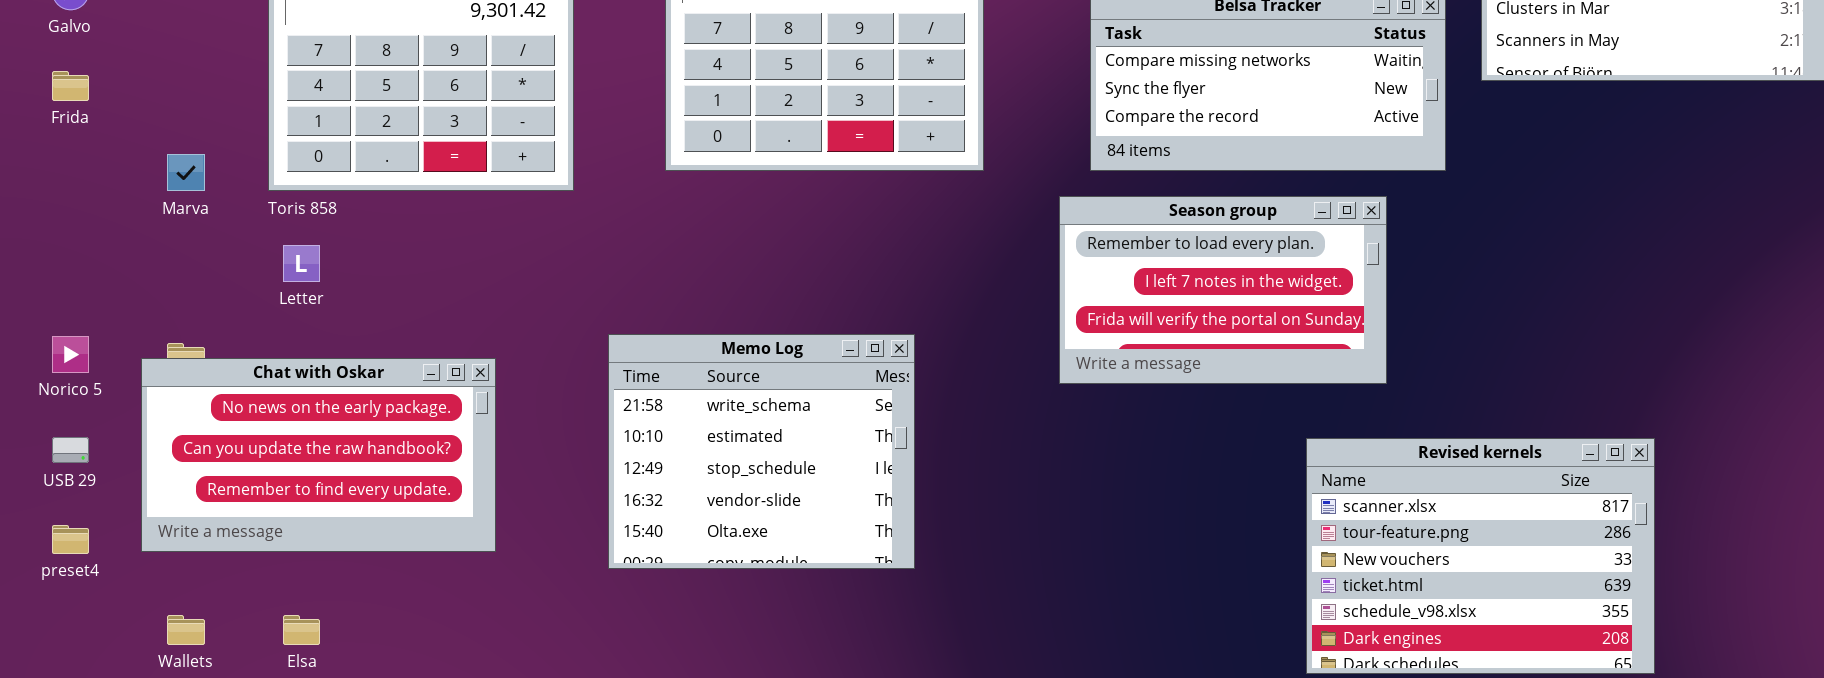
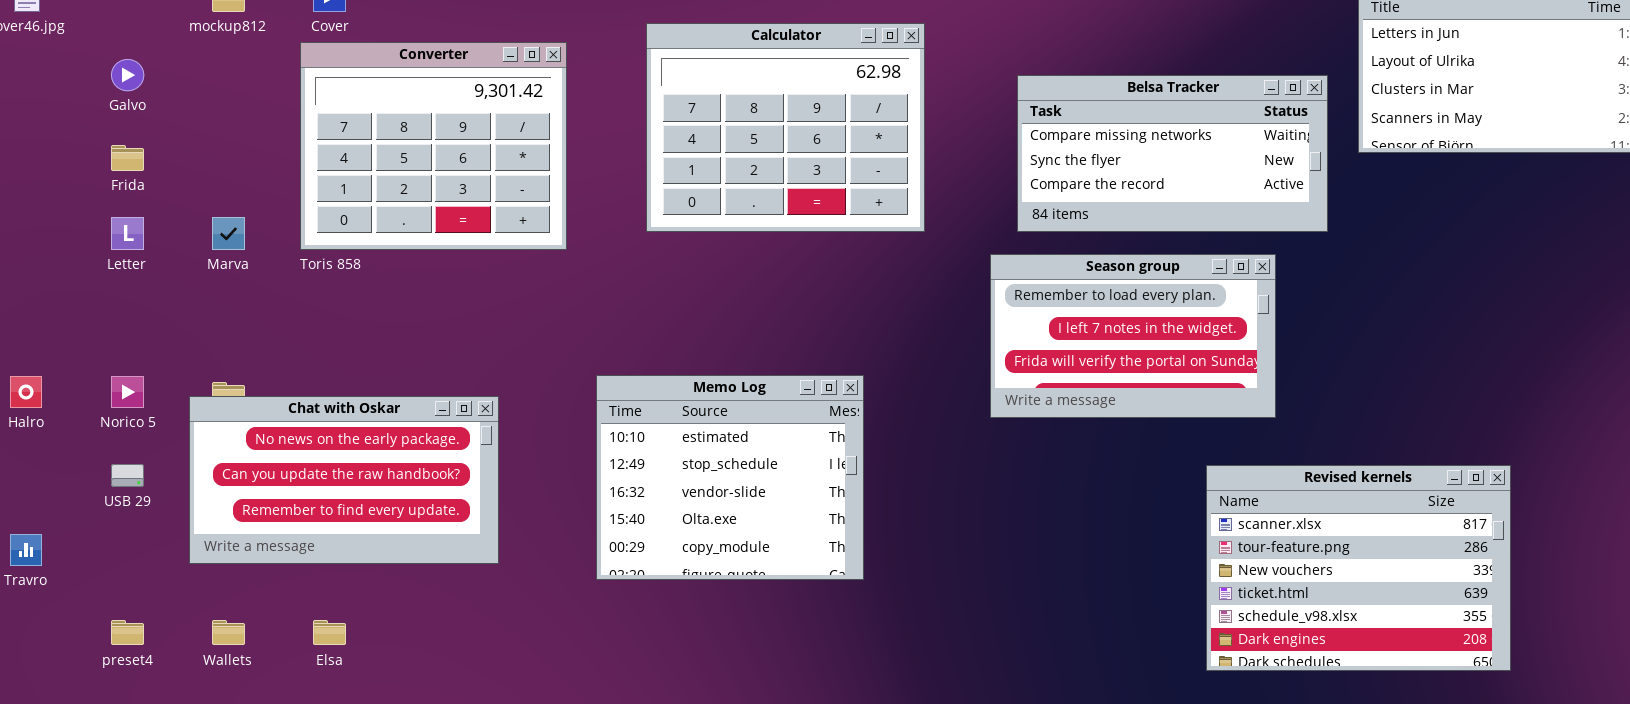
Letter: [283,245,320,282] -> [111,217,144,250], moved
Memo Log: [608,334,915,569] -> [596,375,864,580], scrolled down 1 row
preset4: [52,525,89,554] -> [111,620,144,645], moved

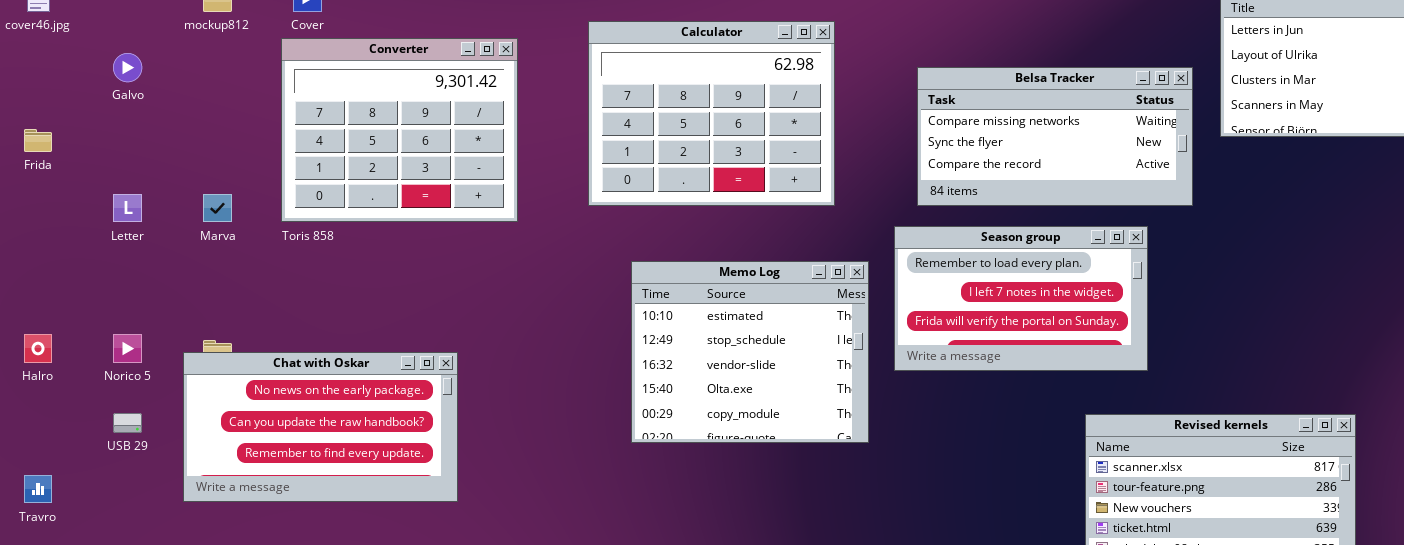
Frida: [111,145,144,171] -> [24,129,52,152], moved
Memo Log: [596,375,864,580] -> [631,261,869,443], moved

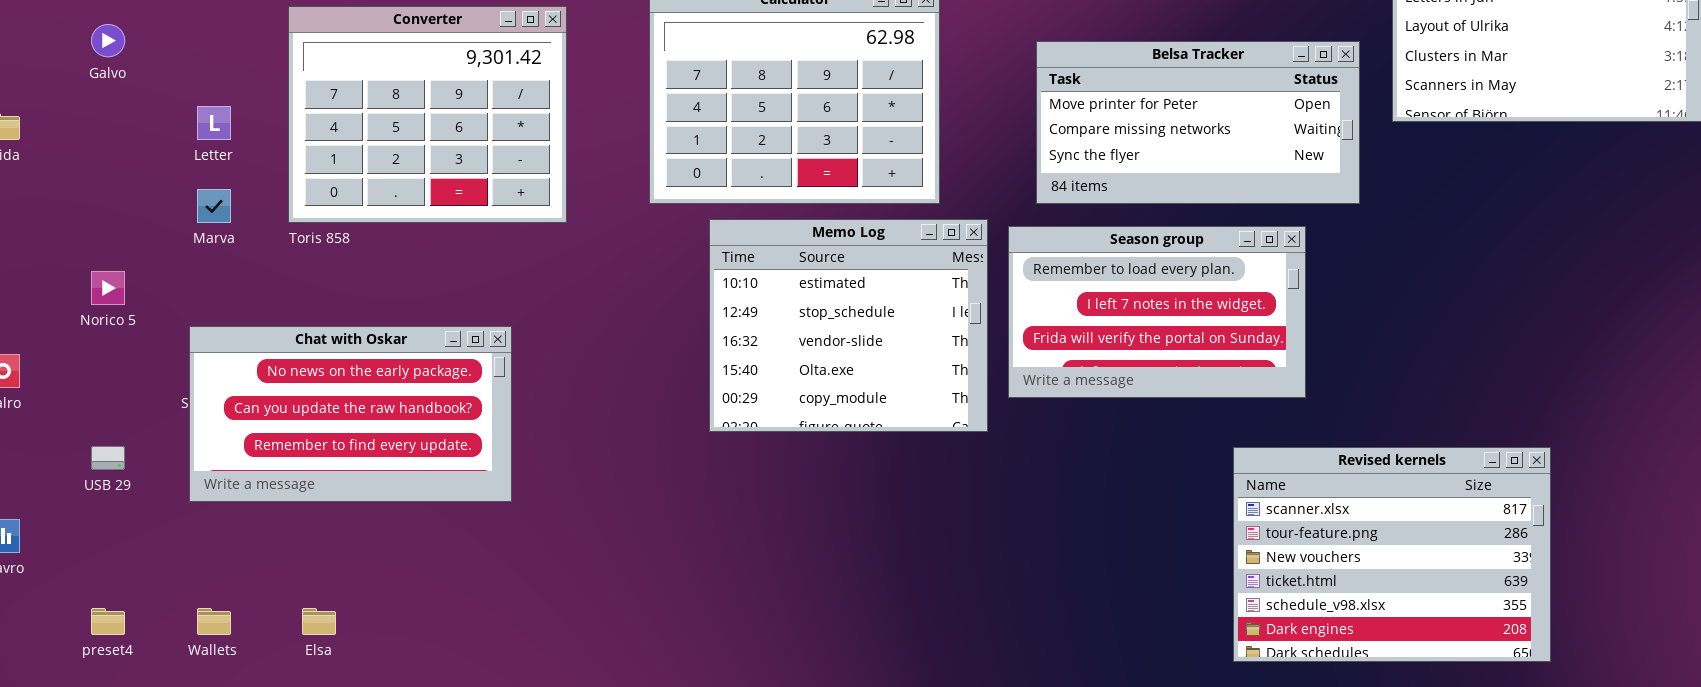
Belsa Tracker: [917,67,1193,206] -> [1036,41,1360,204], scrolled up 1 row
Letter: [113,194,142,222] -> [197,106,231,140], moved
Memo Log: [631,261,869,443] -> [709,219,988,432], moved
Norico 5: [113,334,142,363] -> [91,271,125,305], moved
Chat with Oskar: [183,352,458,502] -> [189,326,512,502], moved

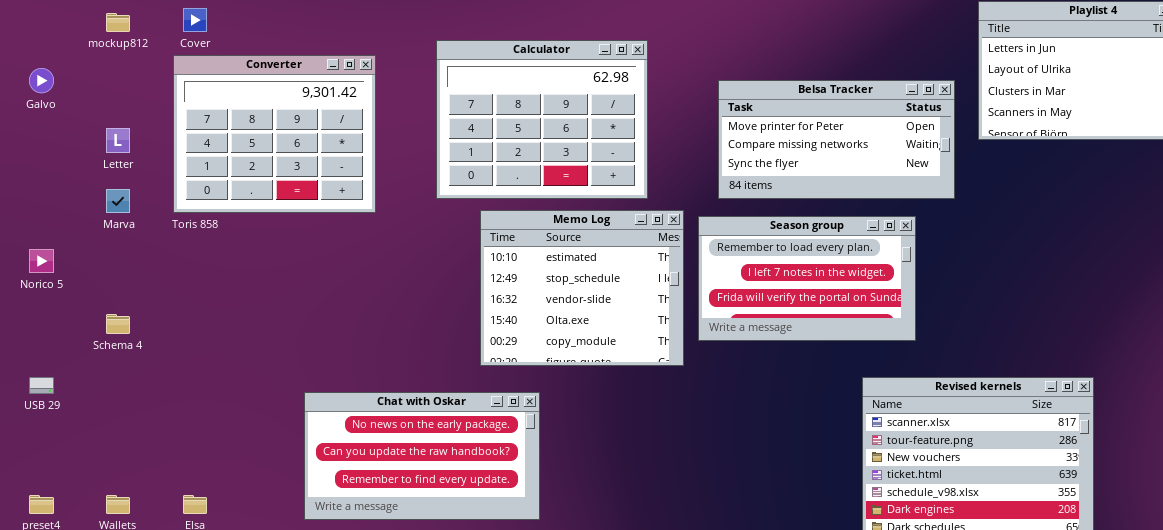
Chat with Oskar: [189,326,512,502] -> [304,392,540,520], moved

